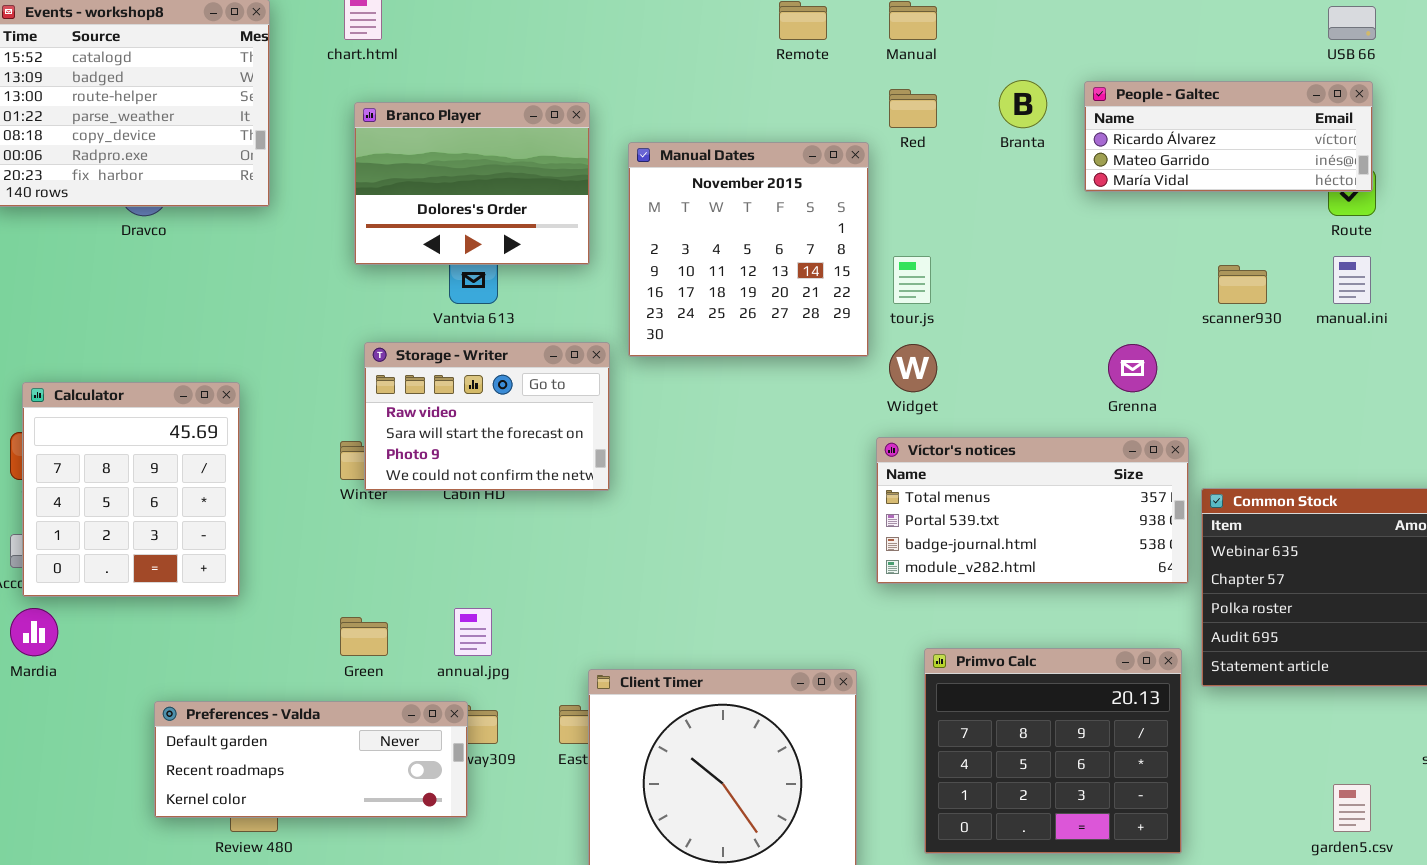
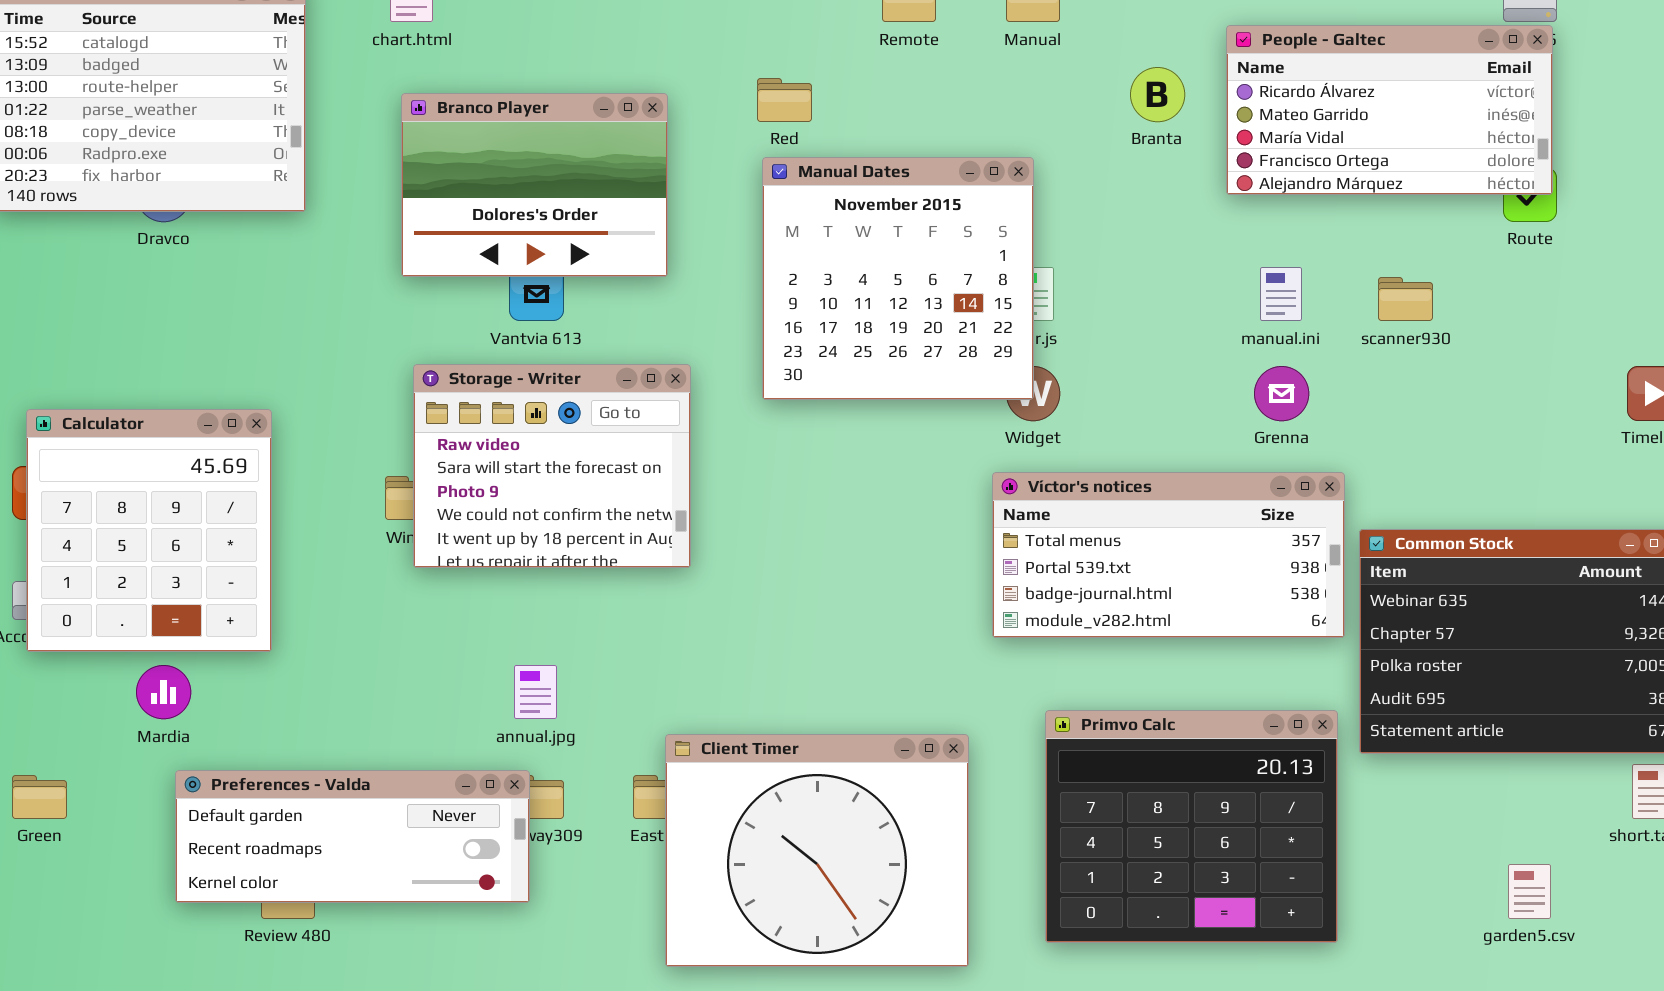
People - Galtec: [1084,81,1373,192] -> [1226,25,1553,195], resized
Red: [889,89,937,128] -> [757,78,812,122], moved
Manual Dates: [628,142,869,357] -> [762,157,1034,400], moved
manual.ini: [1333,256,1371,304] -> [1260,267,1302,321], moved
Storage - Writer: [364,342,610,491] -> [413,364,691,568], resized
Mardia: [10,608,58,656] -> [136,665,191,719], moved
Green: [340,617,388,656] -> [12,775,67,819], moved

